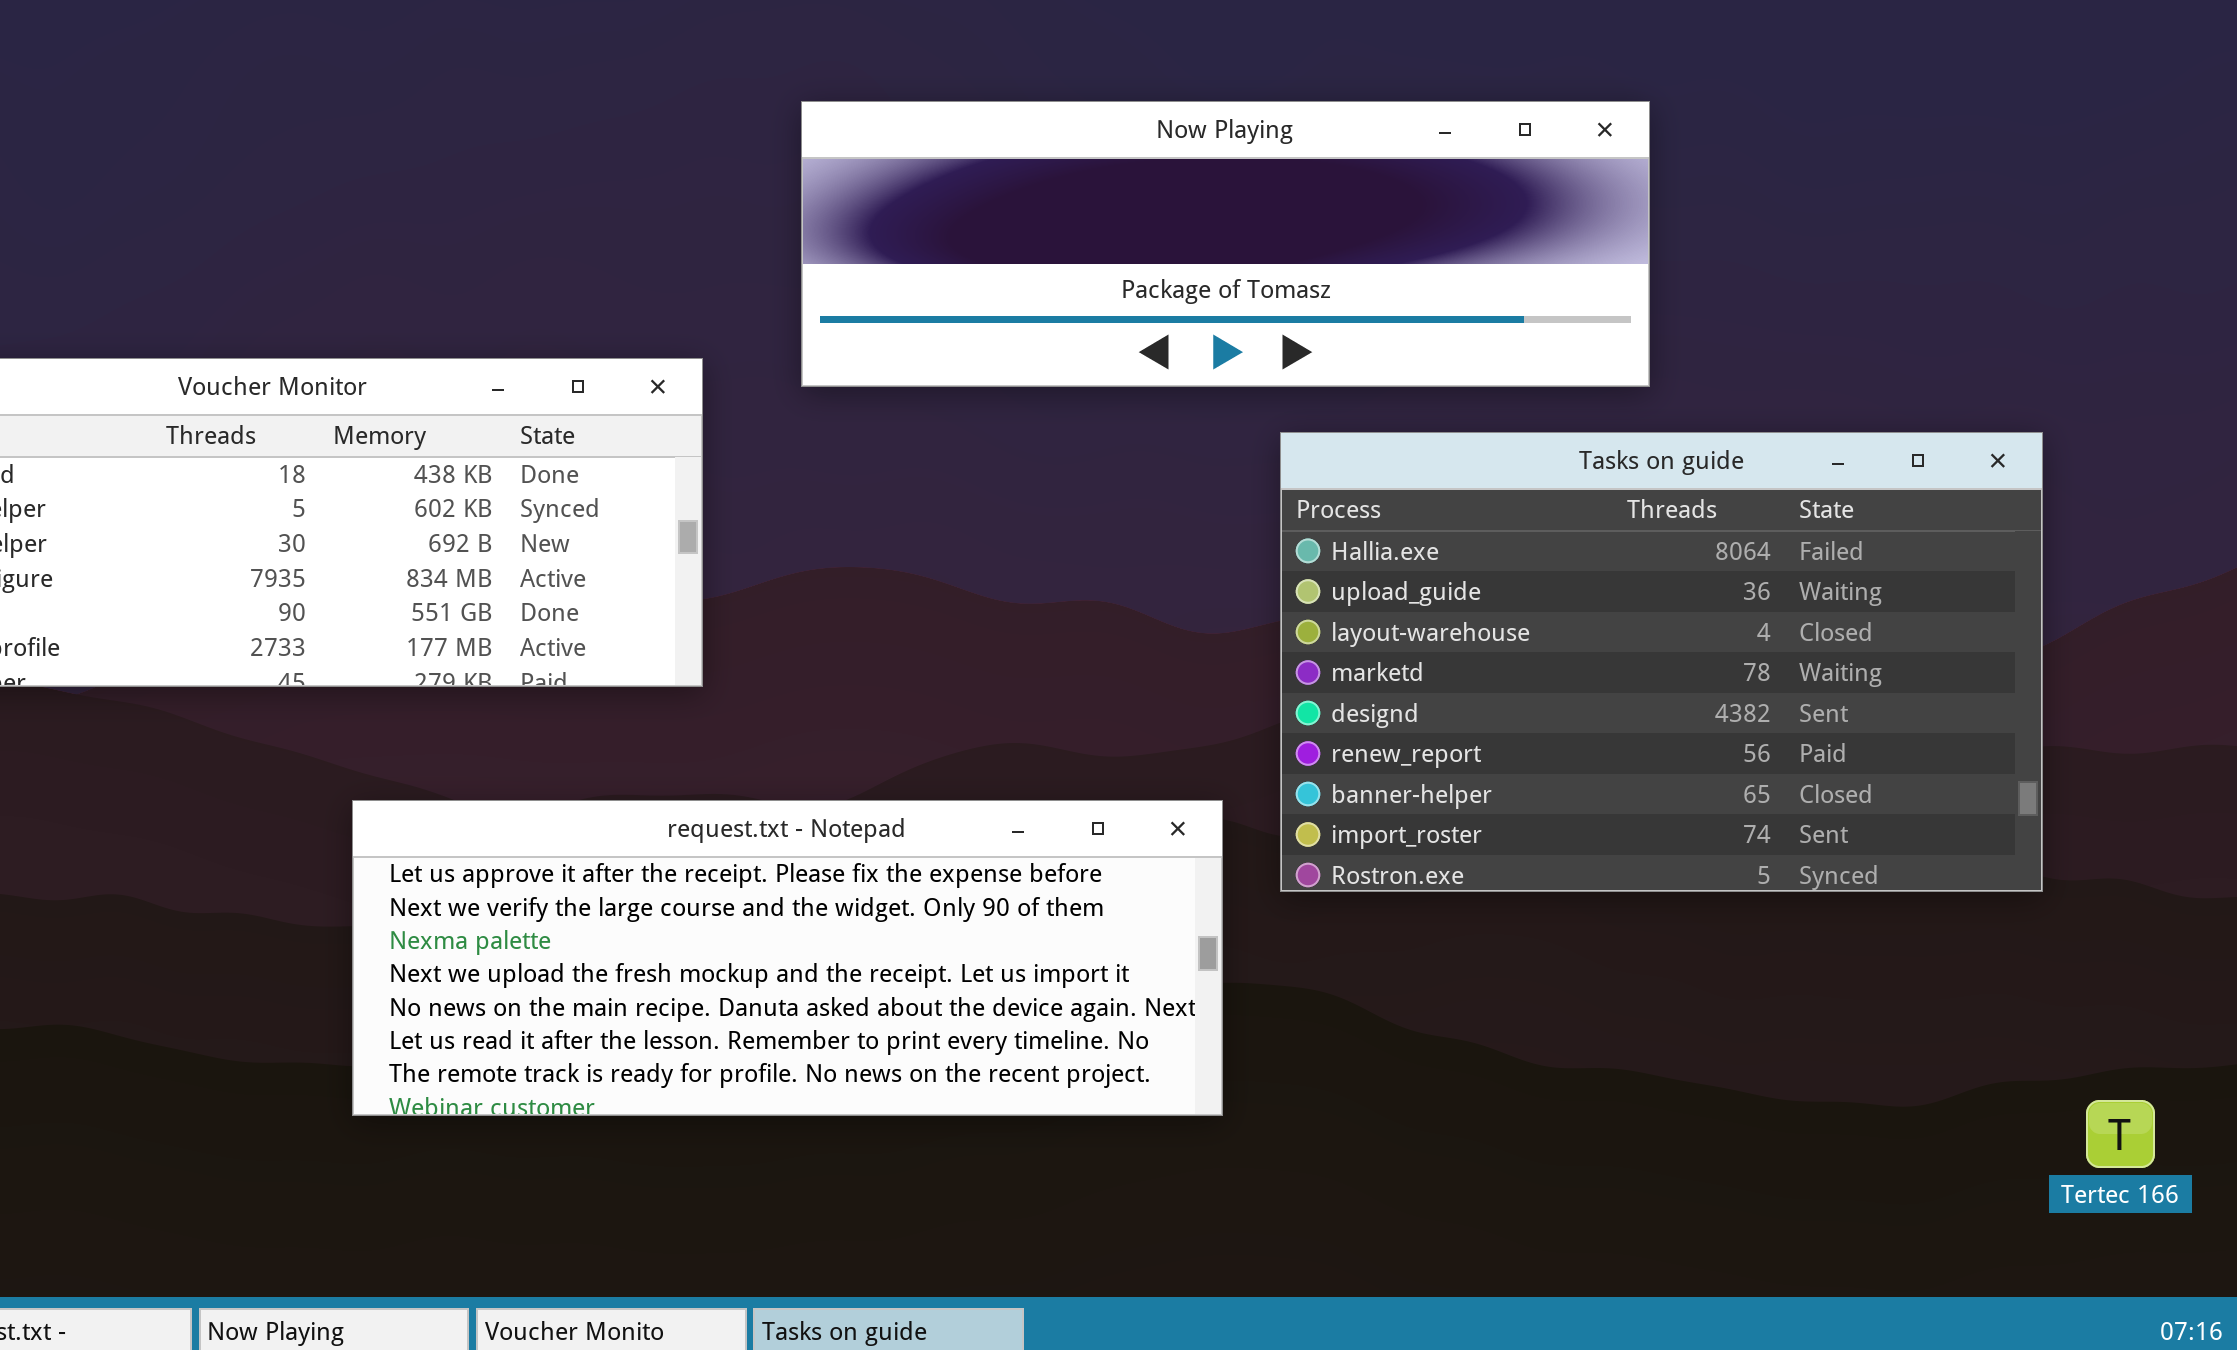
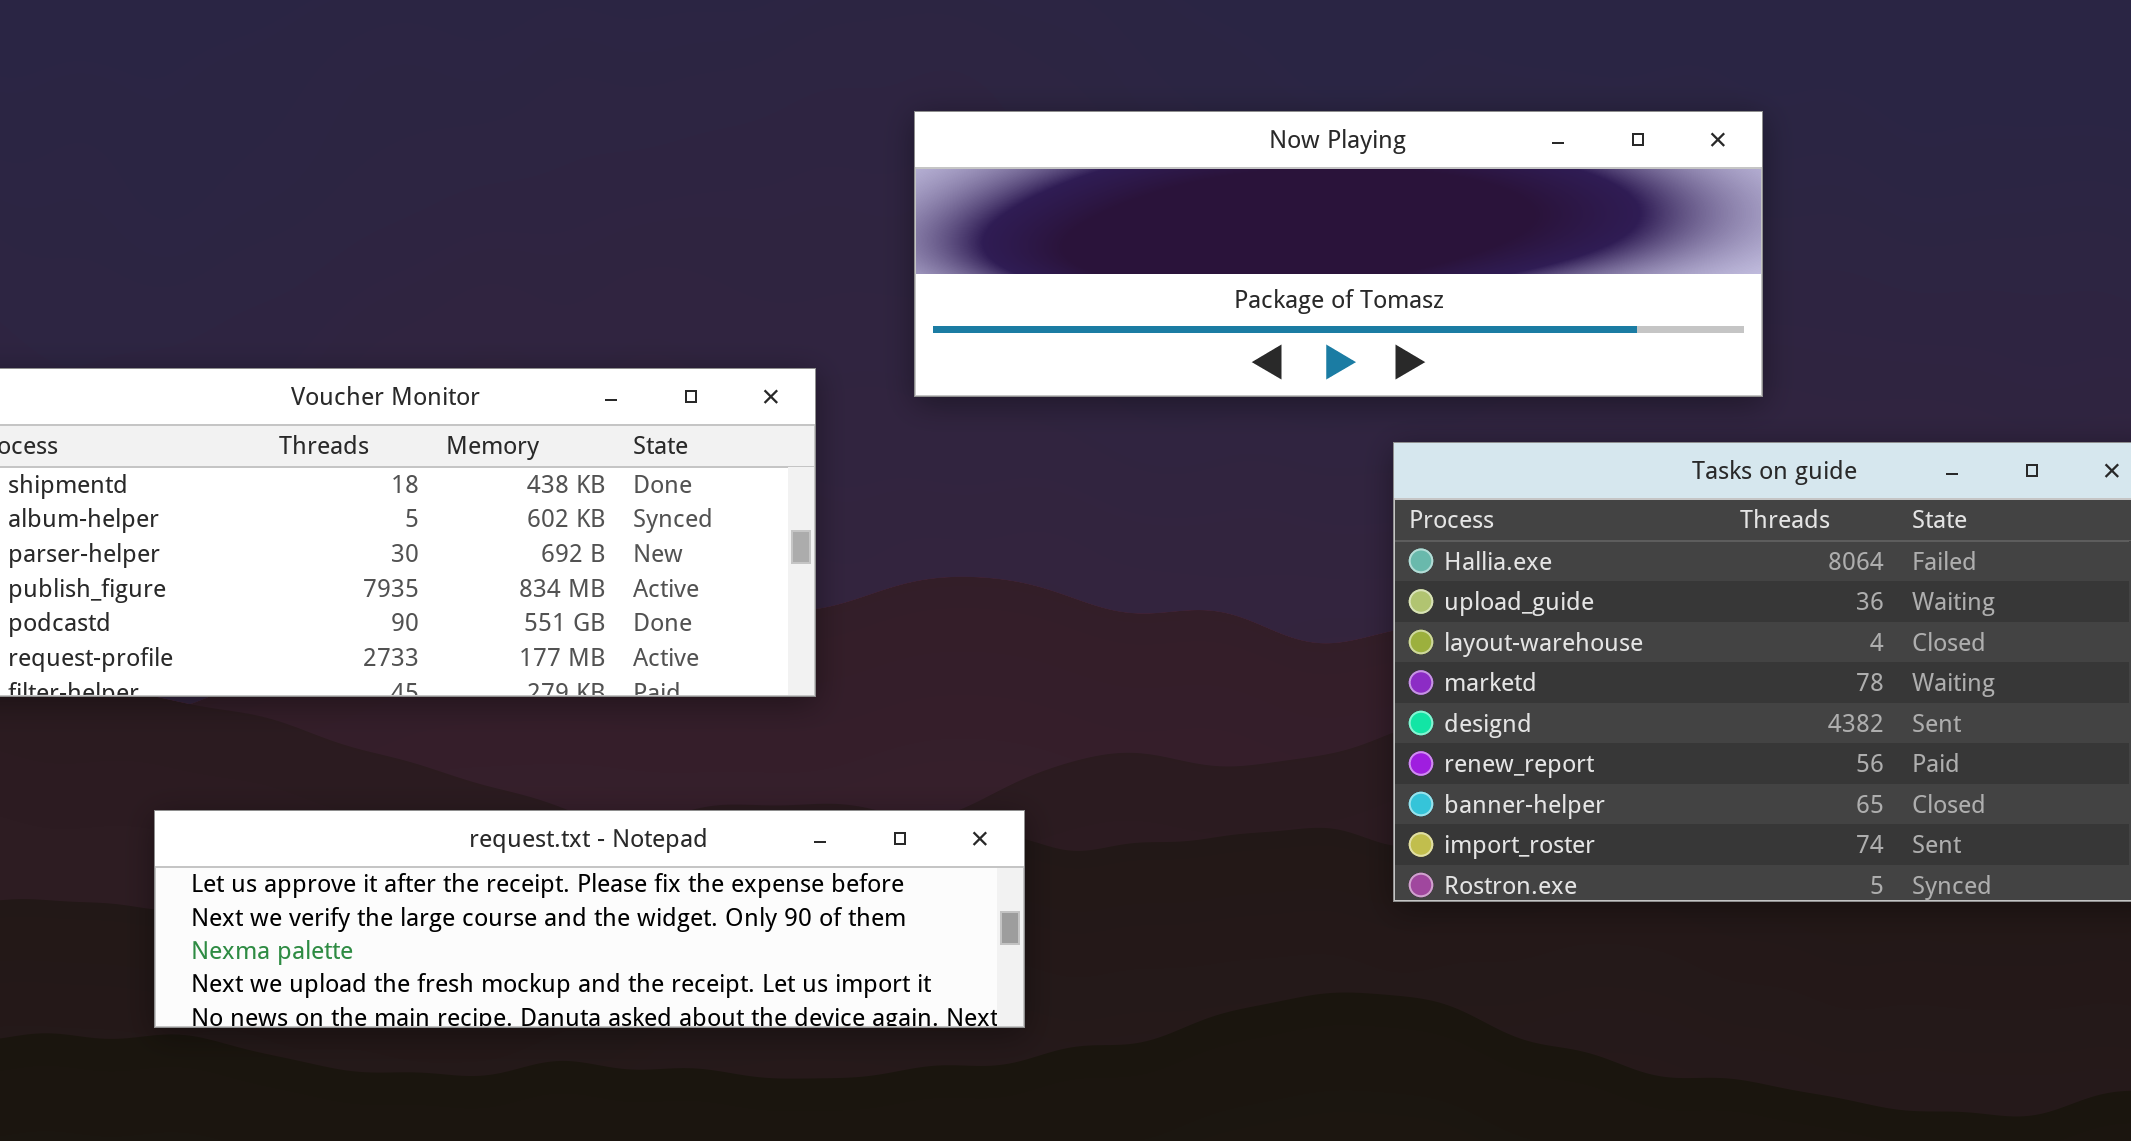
request.txt - Notepad: [352,800,1223,1116] -> [154,810,1025,1028], moved, resized

